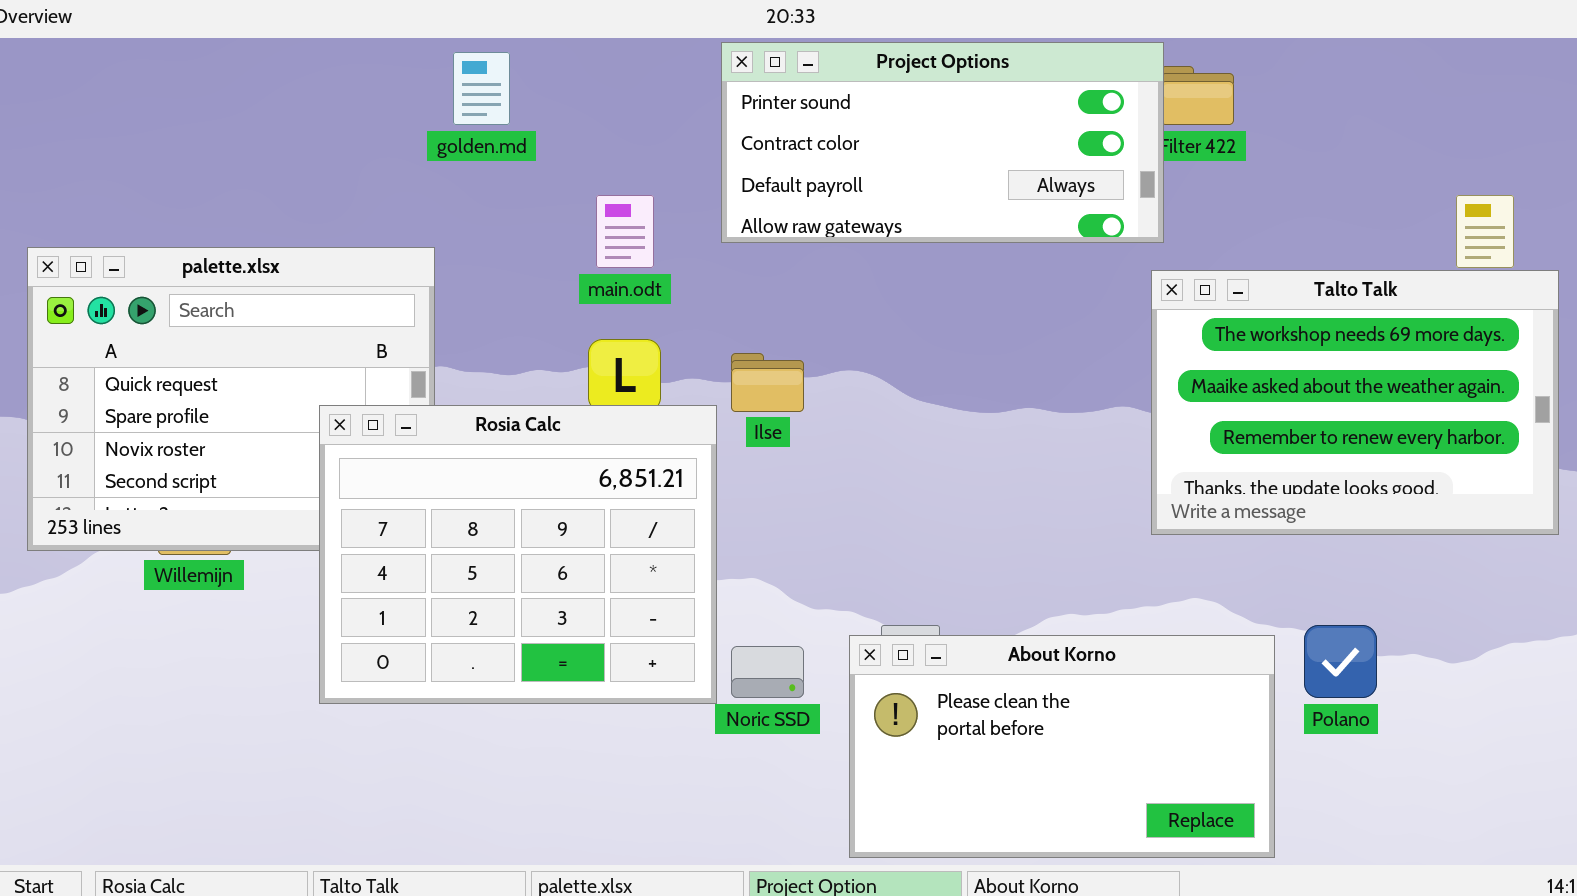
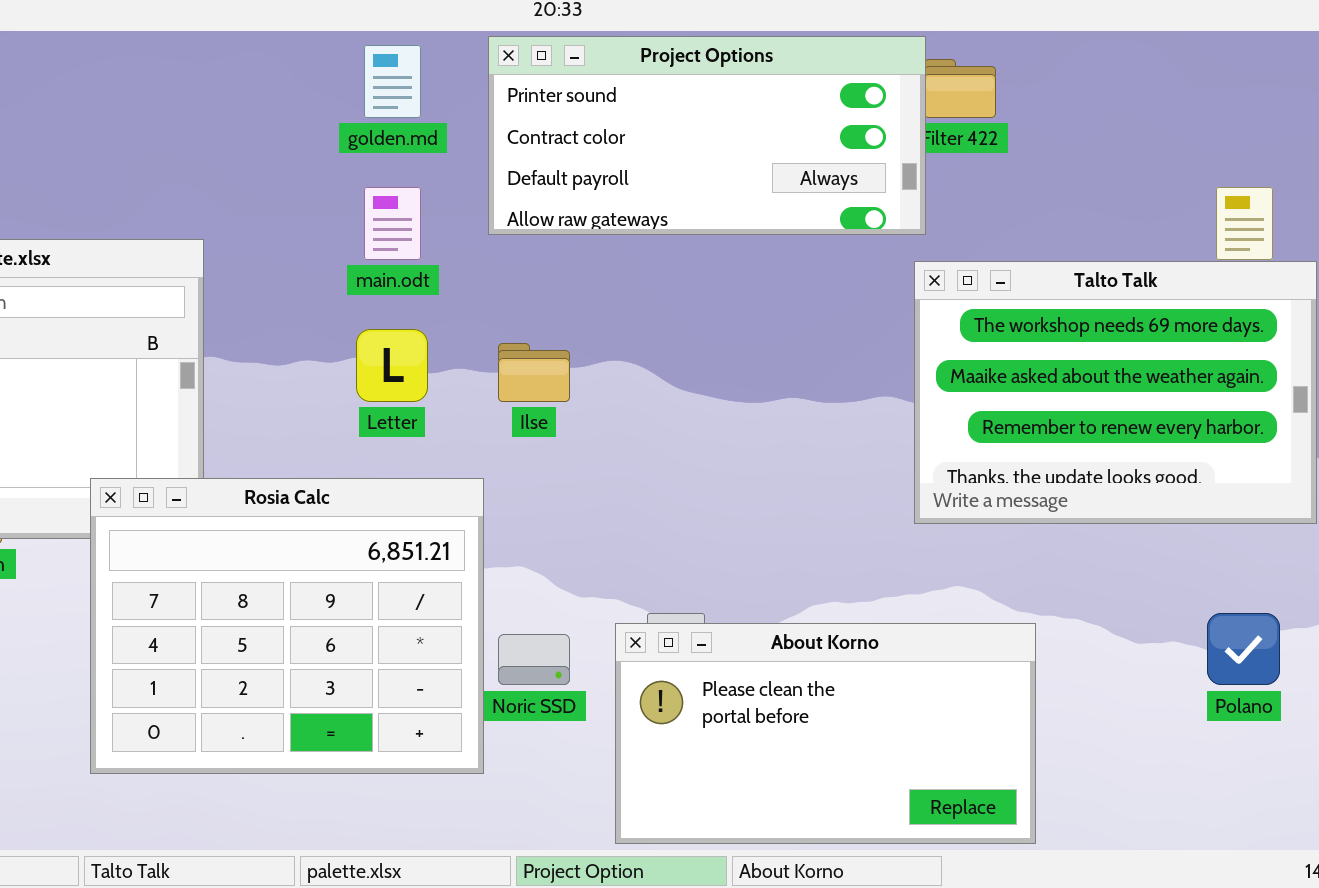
golden.md: [453,52,510,125] -> [364,45,421,118], moved
Rosia Calc: [319,405,717,704] -> [90,478,484,774], moved
Polano: [1304,625,1377,698] -> [1207,613,1280,685], moved

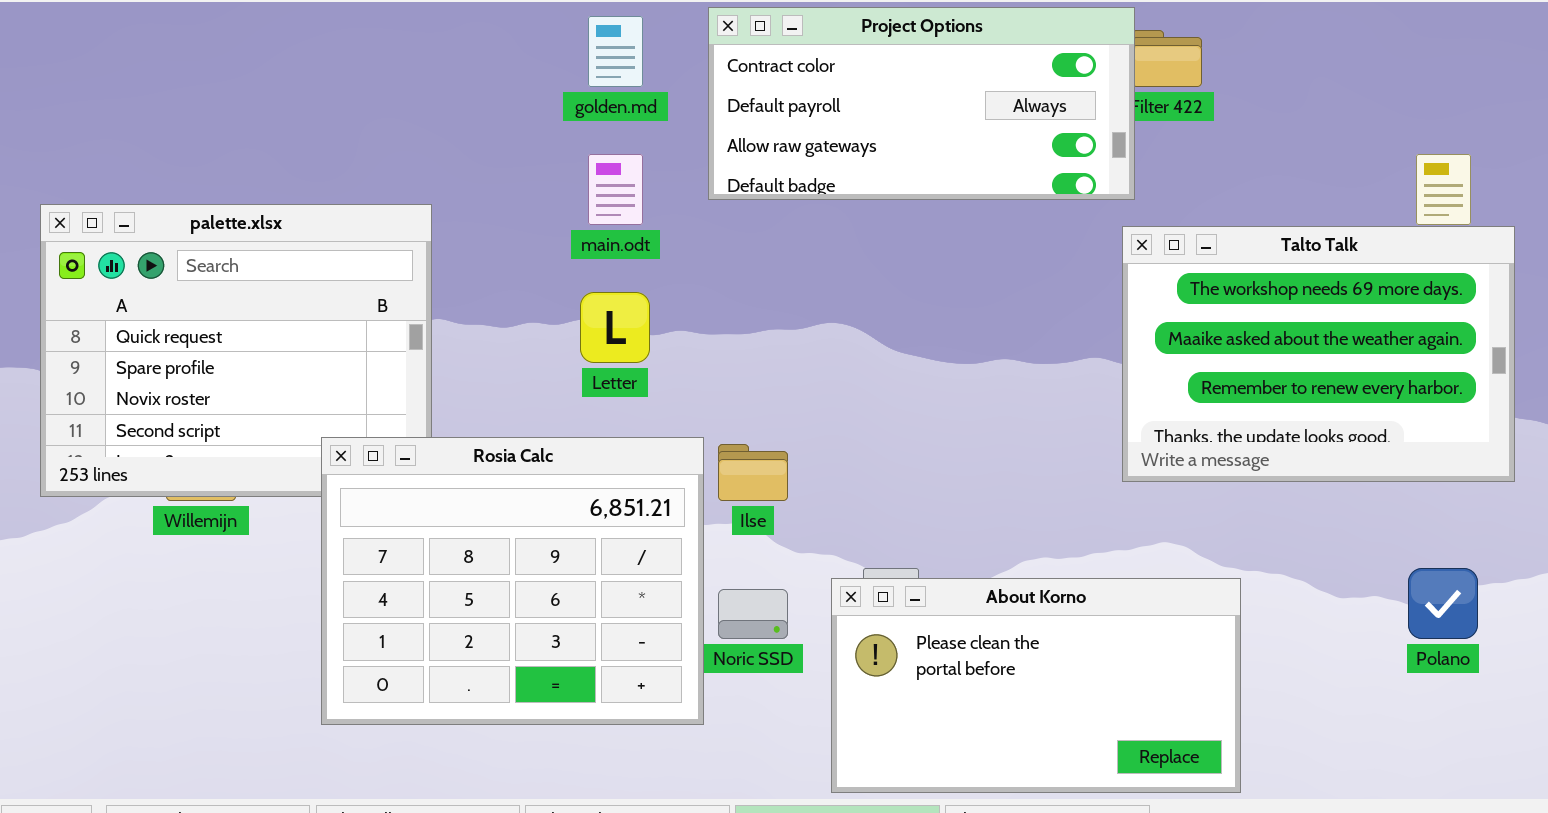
Project Options: [488,36,926,235] -> [708,7,1135,200], scrolled down 1 row
Ilse: [498,343,570,402] -> [718,444,788,501], moved

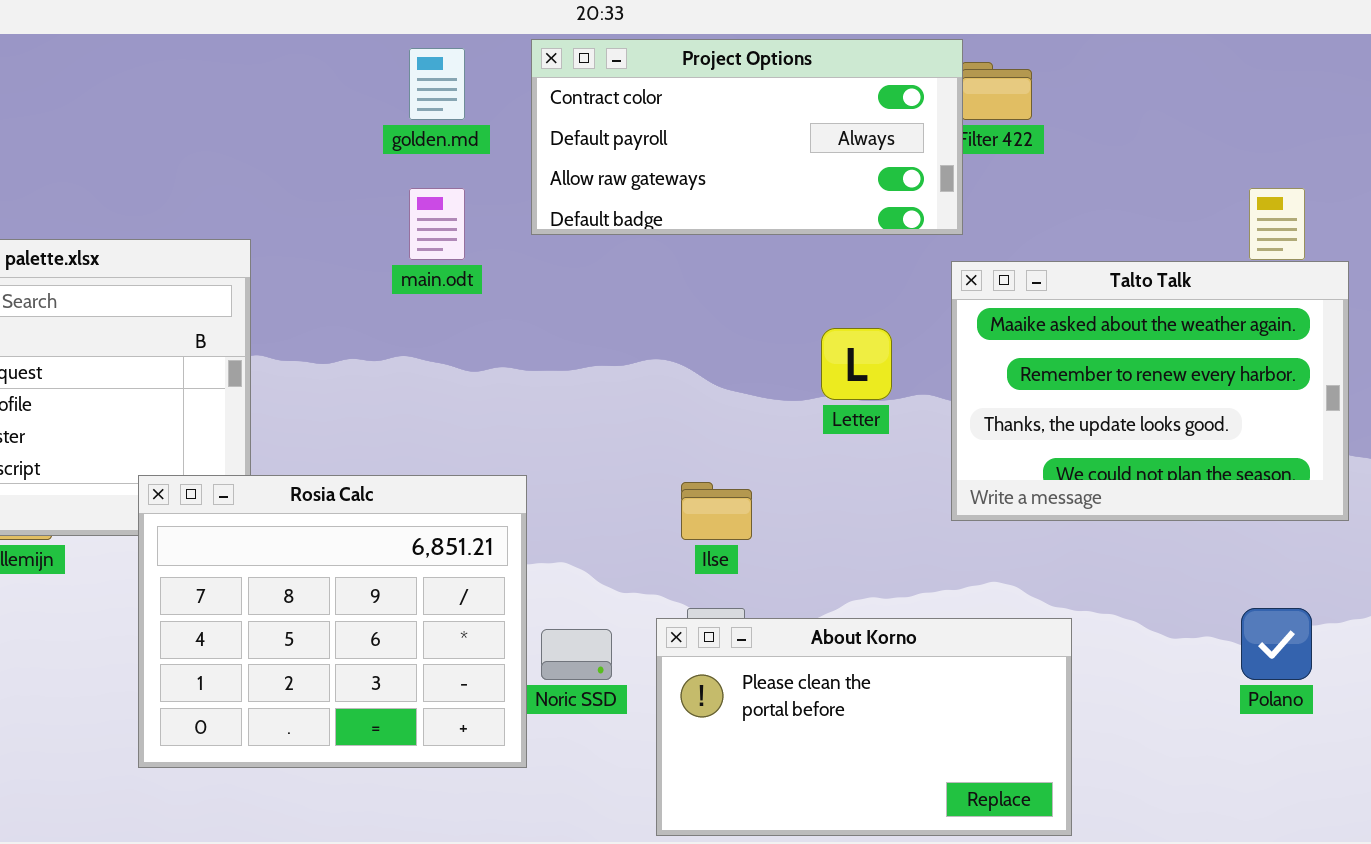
Talto Talk: [1122,226,1515,482] -> [951,261,1349,521], scrolled down 1 row
Letter: [580,292,650,363] -> [821,328,892,400], moved
Ilse: [718,444,788,501] -> [681,482,752,540], moved

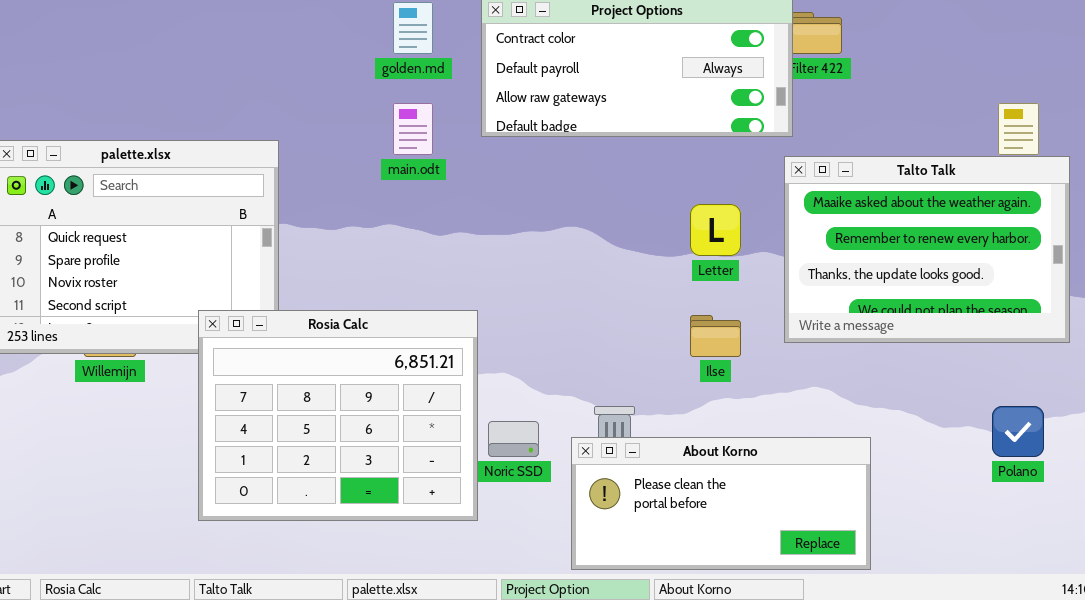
Ilse: [681,482,752,540] -> [690,315,741,357], moved
About Korno: [656,618,1072,836] -> [571,437,871,570], resized

